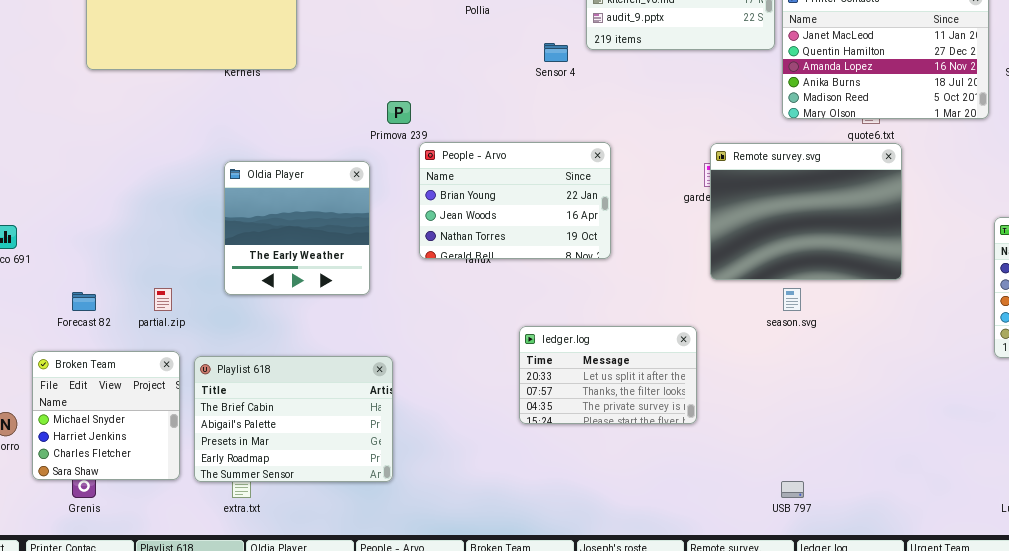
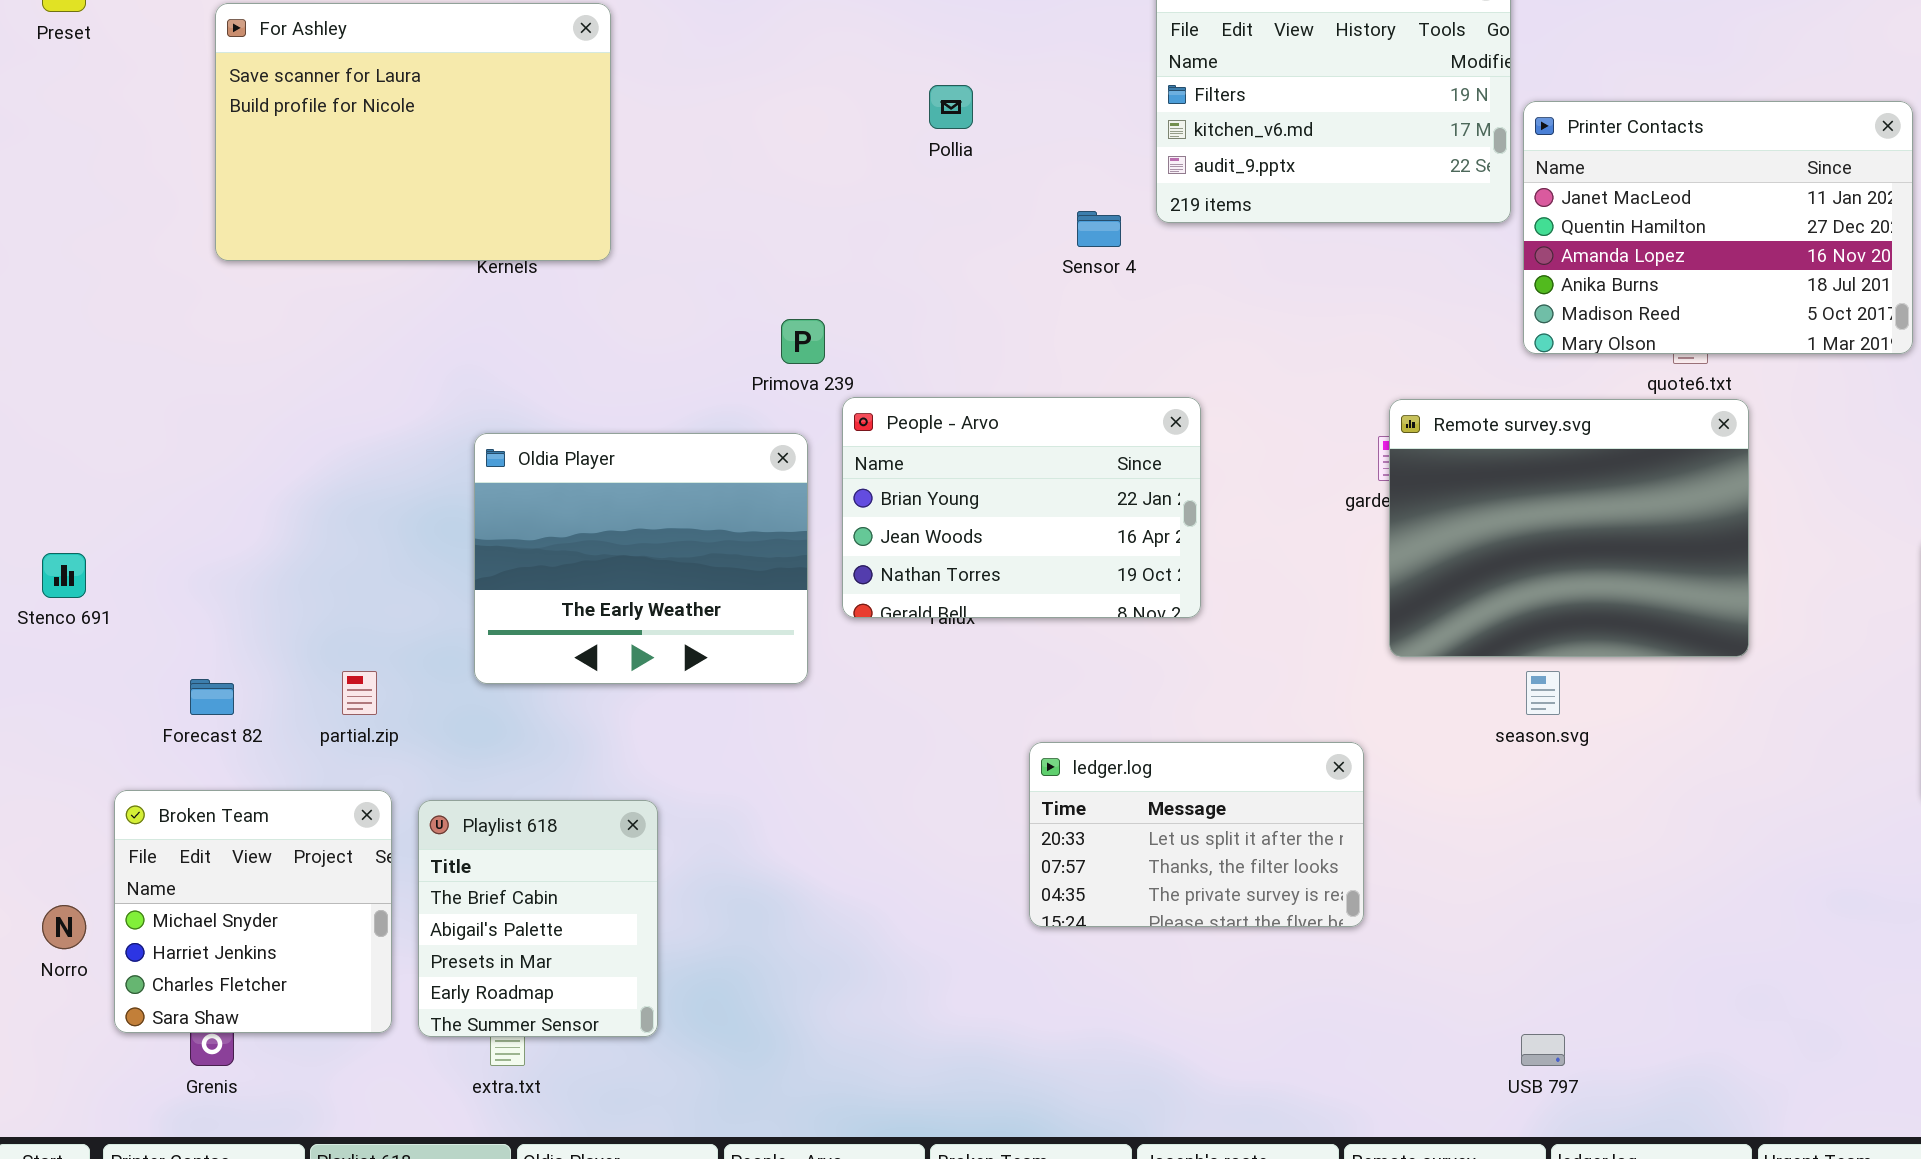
Oldia Player: [224,161,370,295] -> [474,433,808,684], resized
Playlist 618: [194,356,393,482] -> [418,800,658,1037], resized

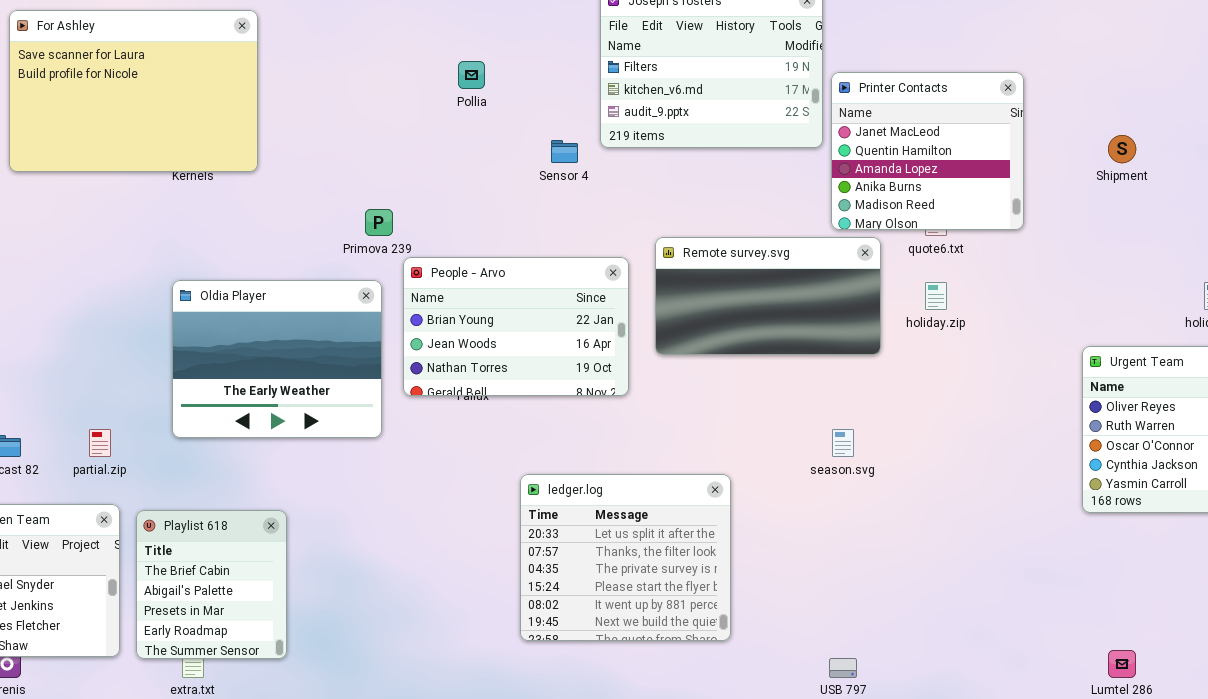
Printer Contacts: [1523,101,1913,354] -> [831,72,1024,230], resized
Remote survey.svg: [1389,399,1749,657] -> [655,237,881,355], moved, resized
ledger.log: [1029,742,1364,927] -> [520,474,731,641], resized

